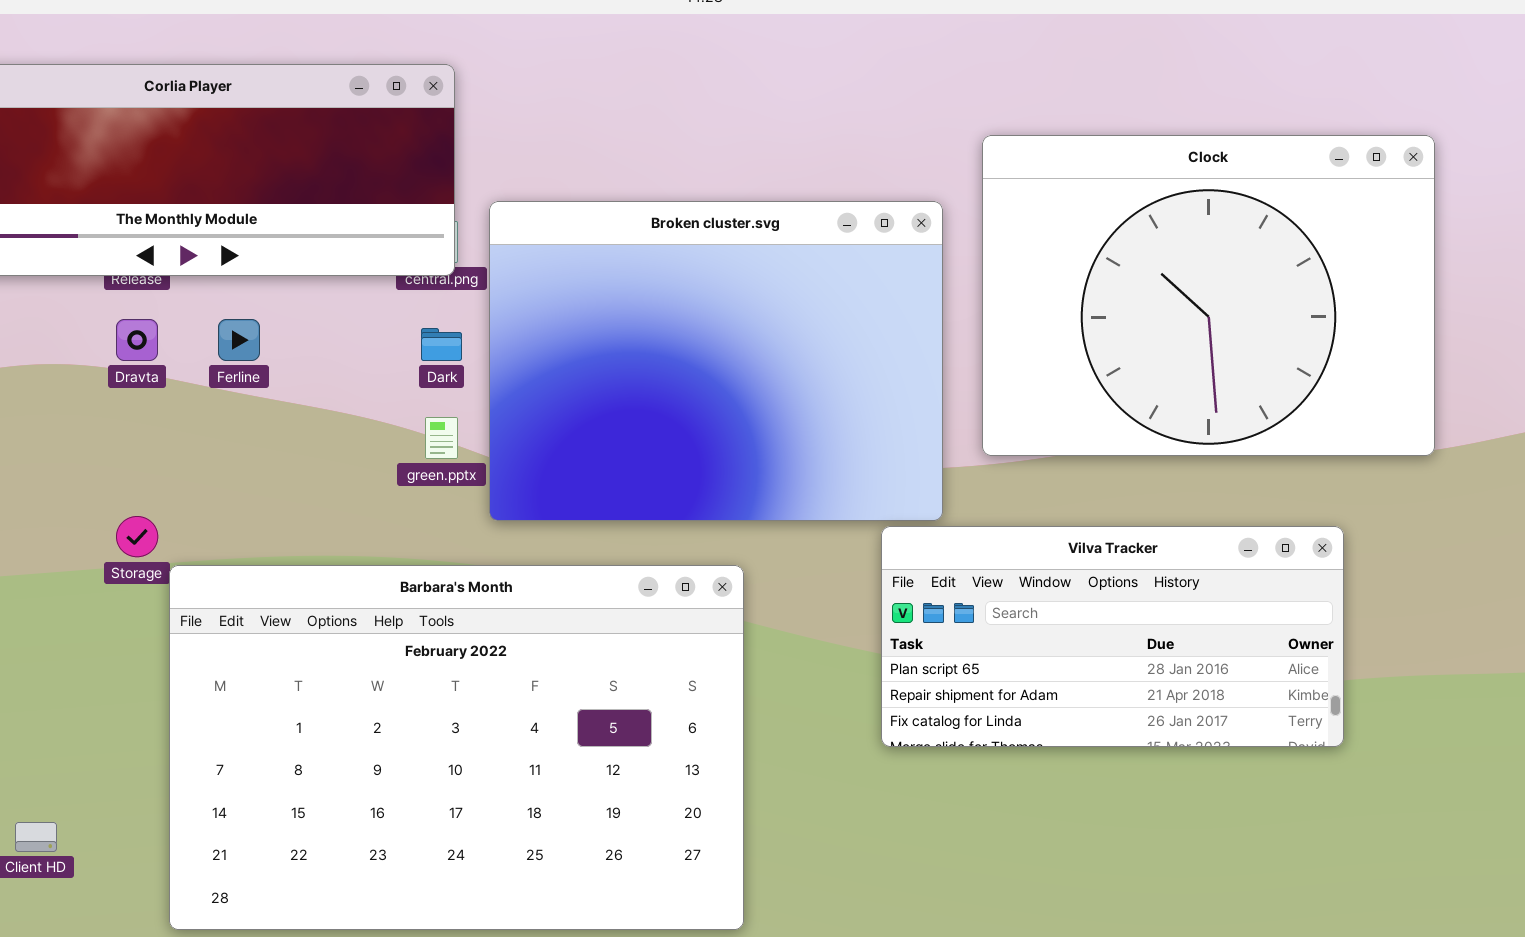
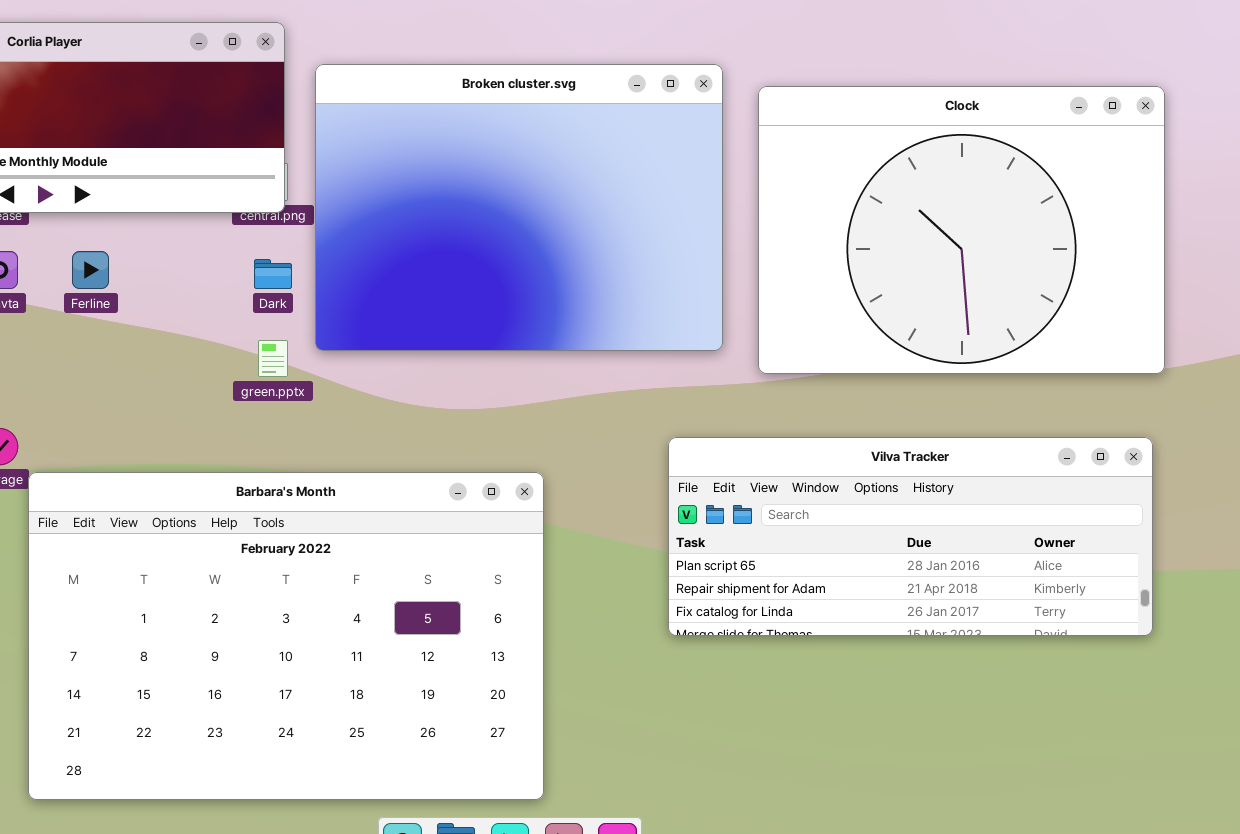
Broken cluster.svg: [489,201,943,521] -> [315,64,723,351], moved
Vilva Tracker: [881,526,1344,747] -> [668,437,1153,636], resized

